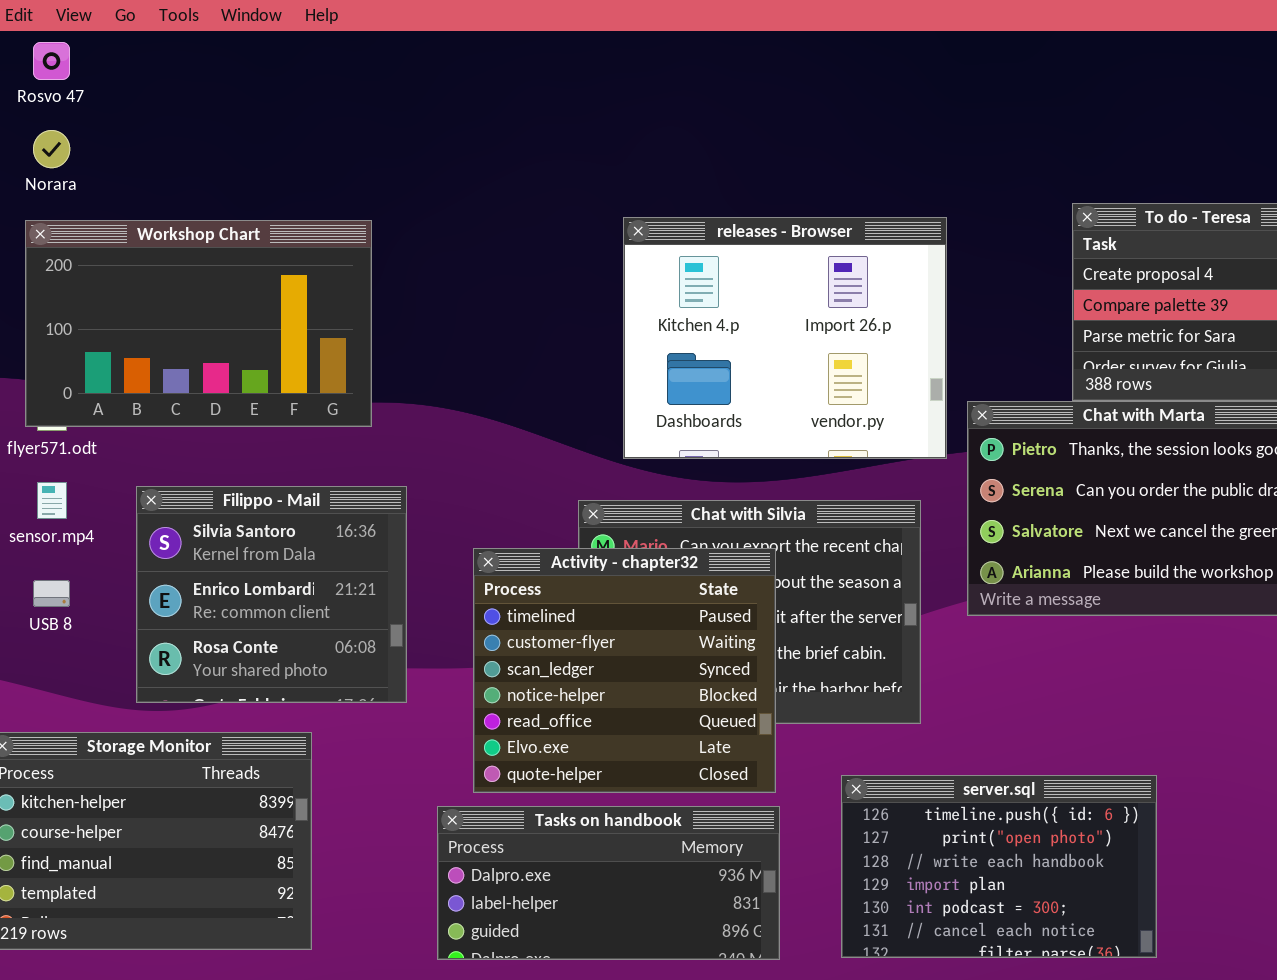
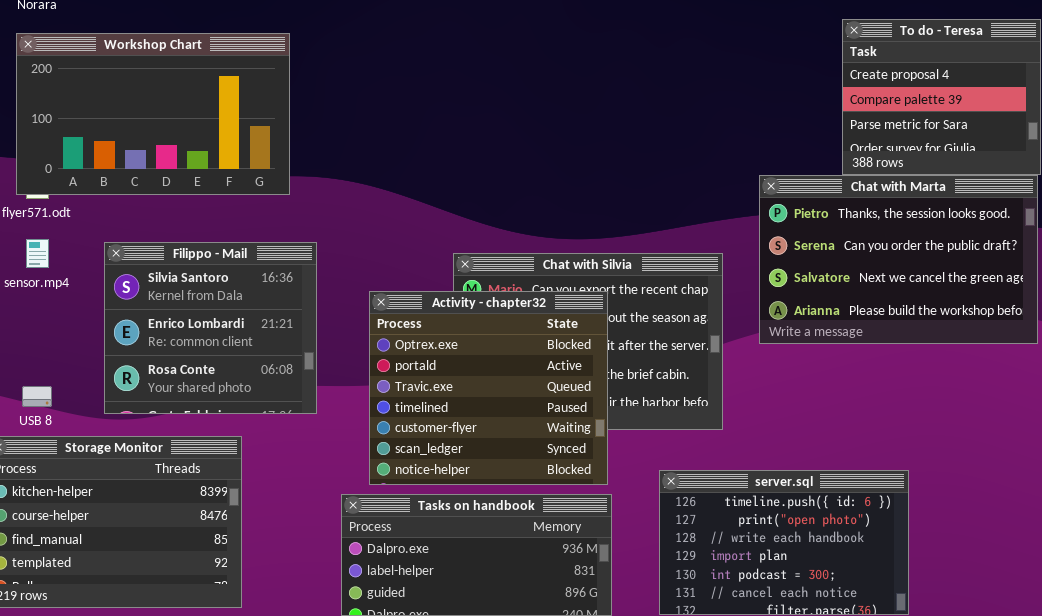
releases - Browser: [623,217,947,459] -> none, closed
Activity - chapter32: [473,548,776,793] -> [369,291,608,485], scrolled up 3 rows
USB 8: [33,580,70,607] -> [22,386,52,407], moved

